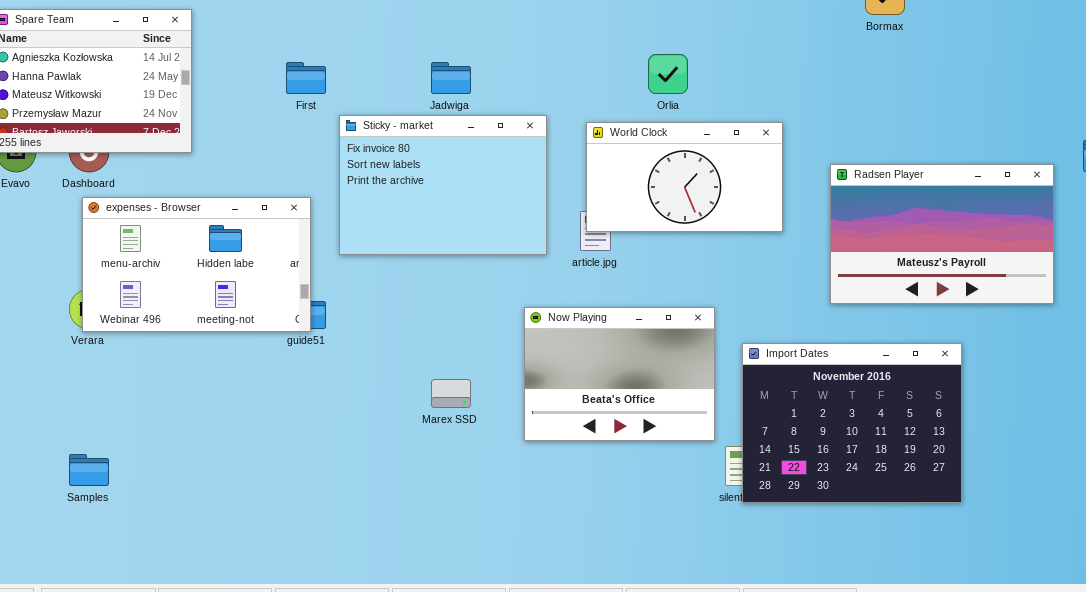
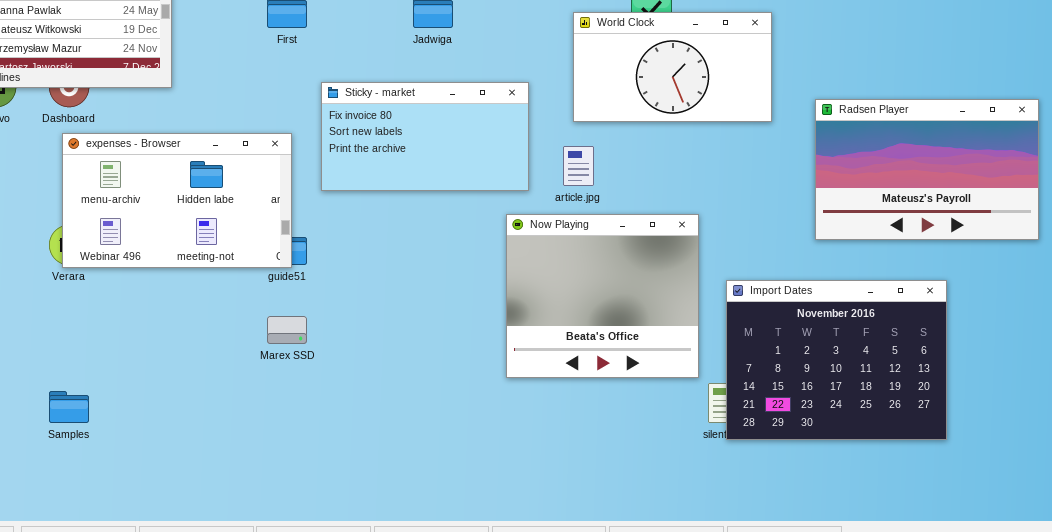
Sticky - market: [339,115,547,255] -> [321,82,529,191], resized
World Clock: [586,122,783,232] -> [573,12,772,122], moved
Now Playing: [524,307,715,441] -> [506,214,699,378], resized
Marex SSD: [431,379,471,408] -> [267,316,307,344], moved

